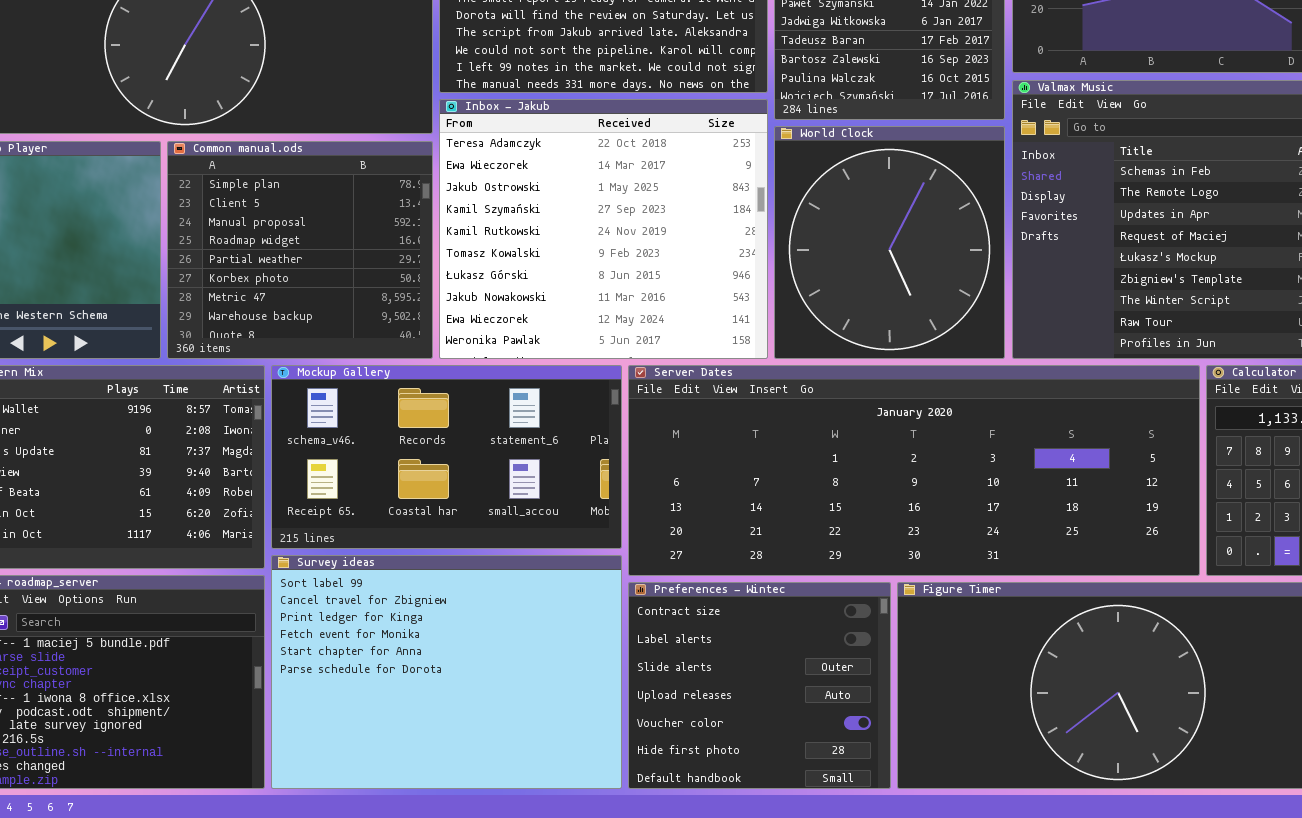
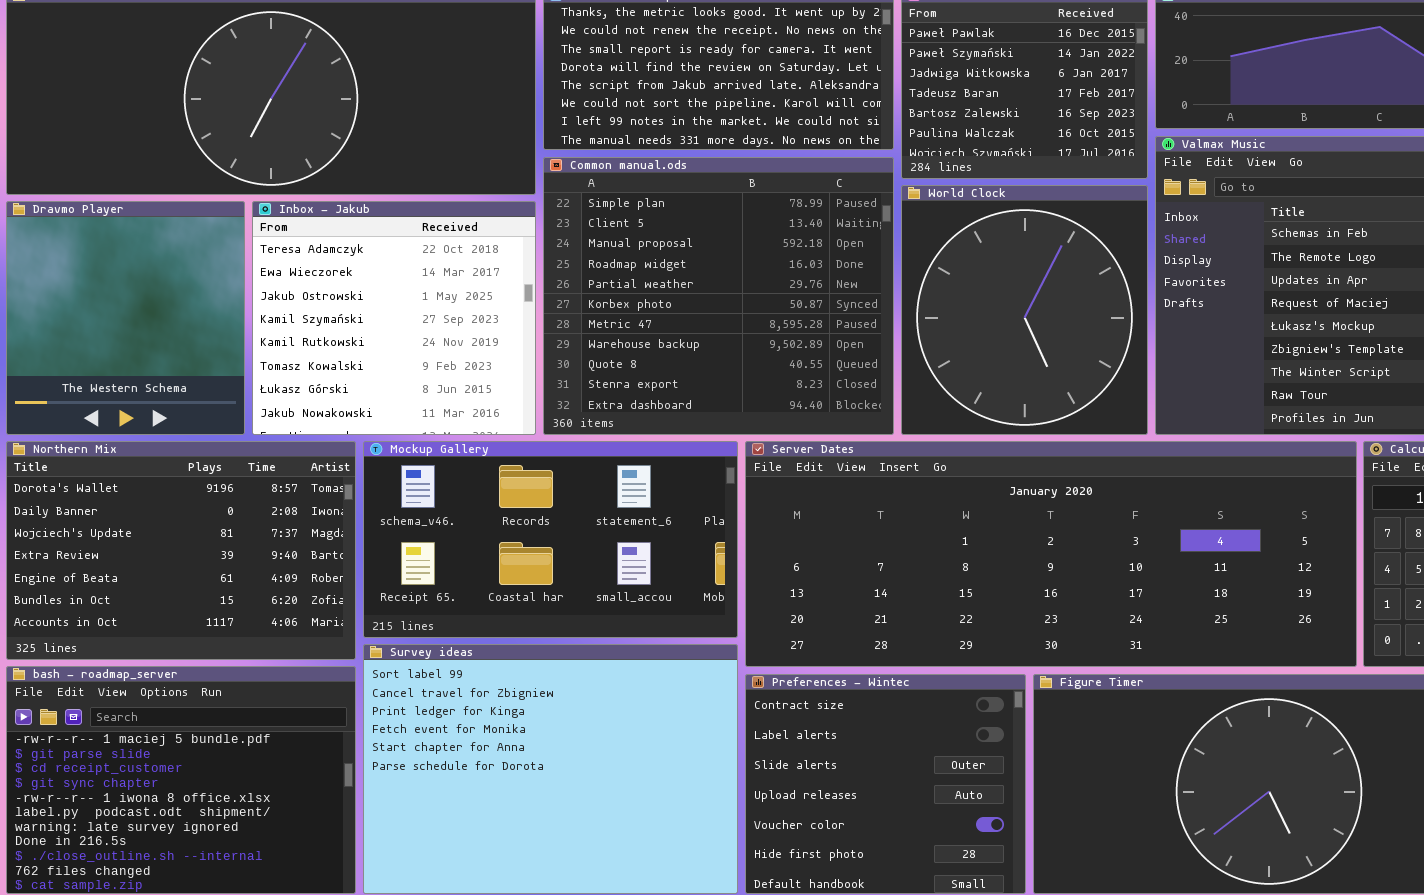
Inbox - Jakub: [439,99,768,359] -> [252,201,536,435], moved, resized
Common manual.ods: [167,141,433,359] -> [543,157,894,435], moved, resized

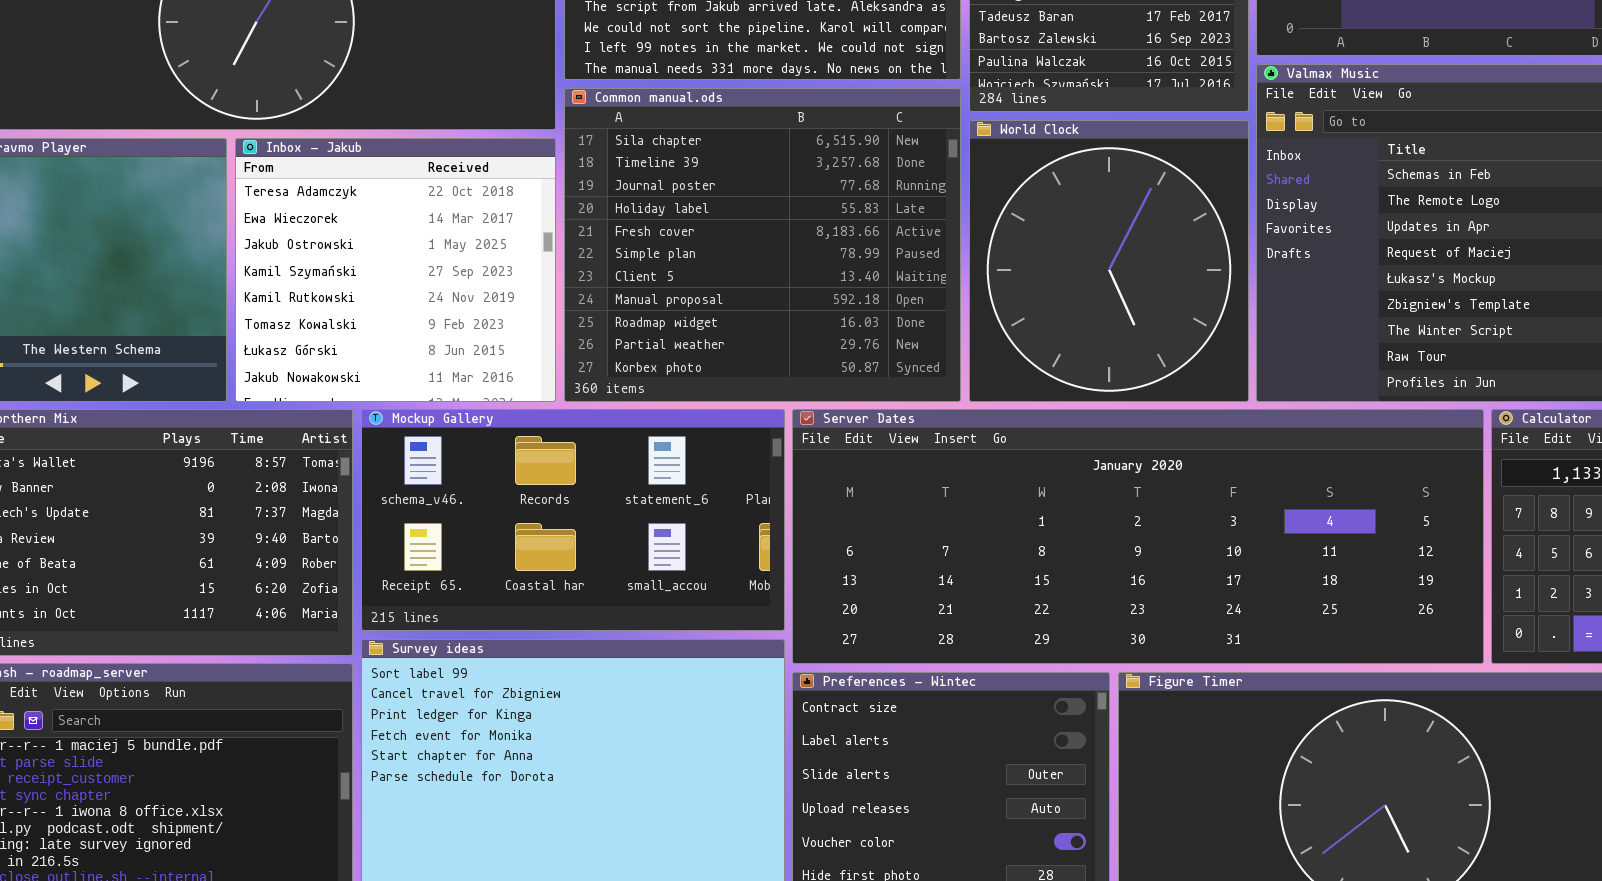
Common manual.ods: [543,157,894,435] -> [564,88,961,402], scrolled up 5 rows

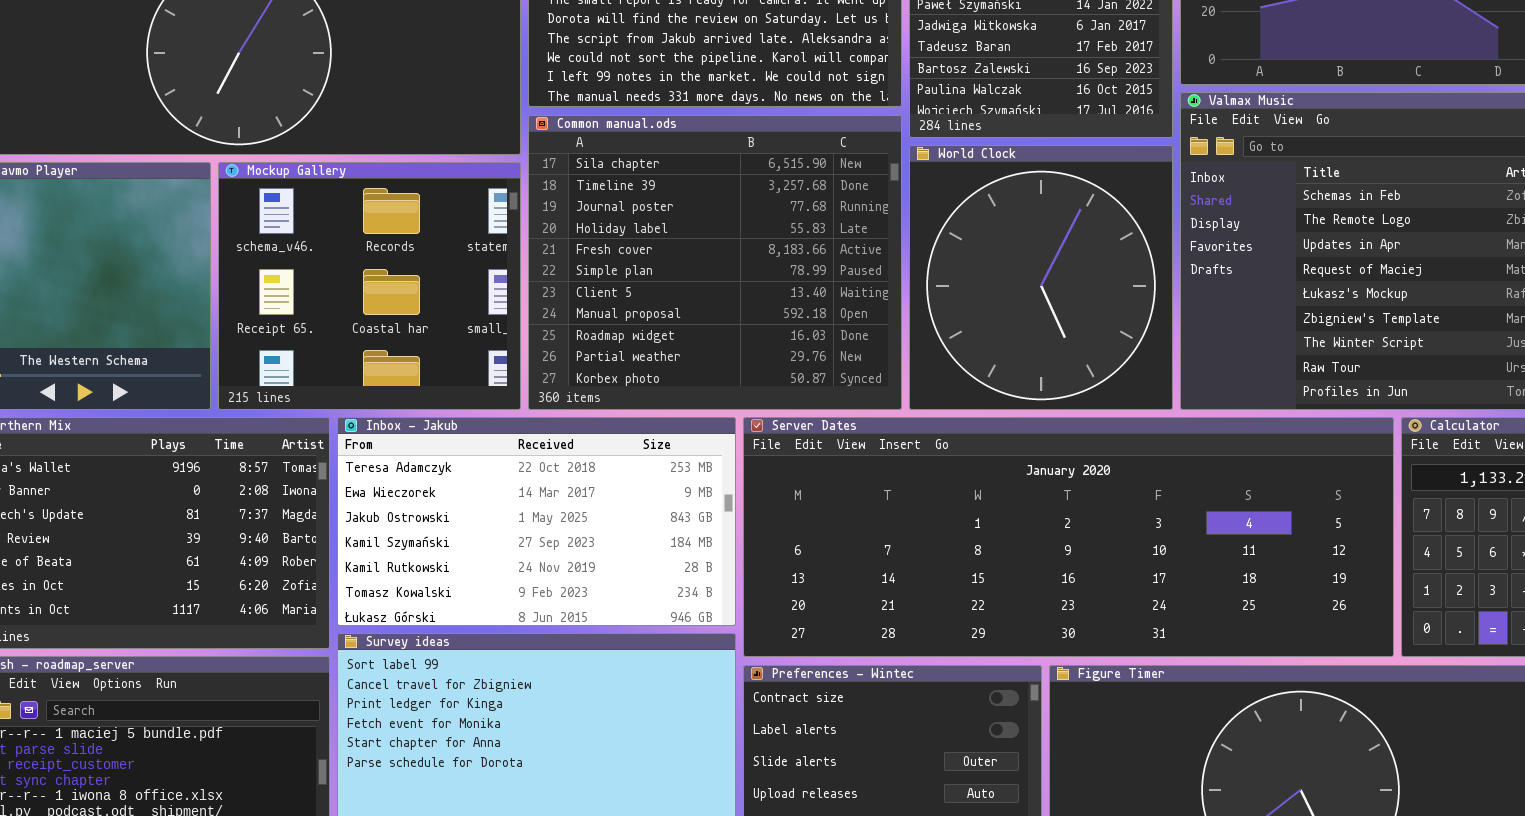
Inbox - Jakub: [235,138,556,402] -> [337,417,736,626], moved, resized
Mockup Gallery: [361,409,785,631] -> [218,162,521,410], moved, resized

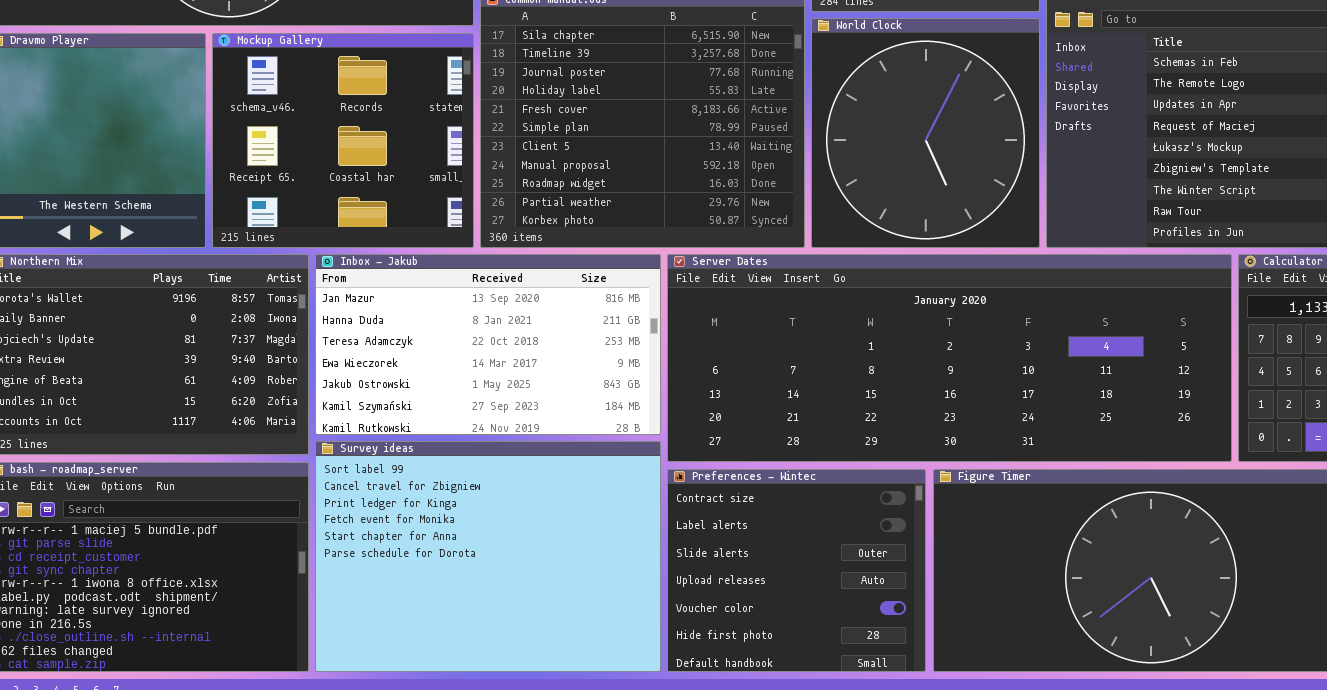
Inbox - Jakub: [337,417,736,626] -> [315,254,661,435], scrolled up 2 rows

